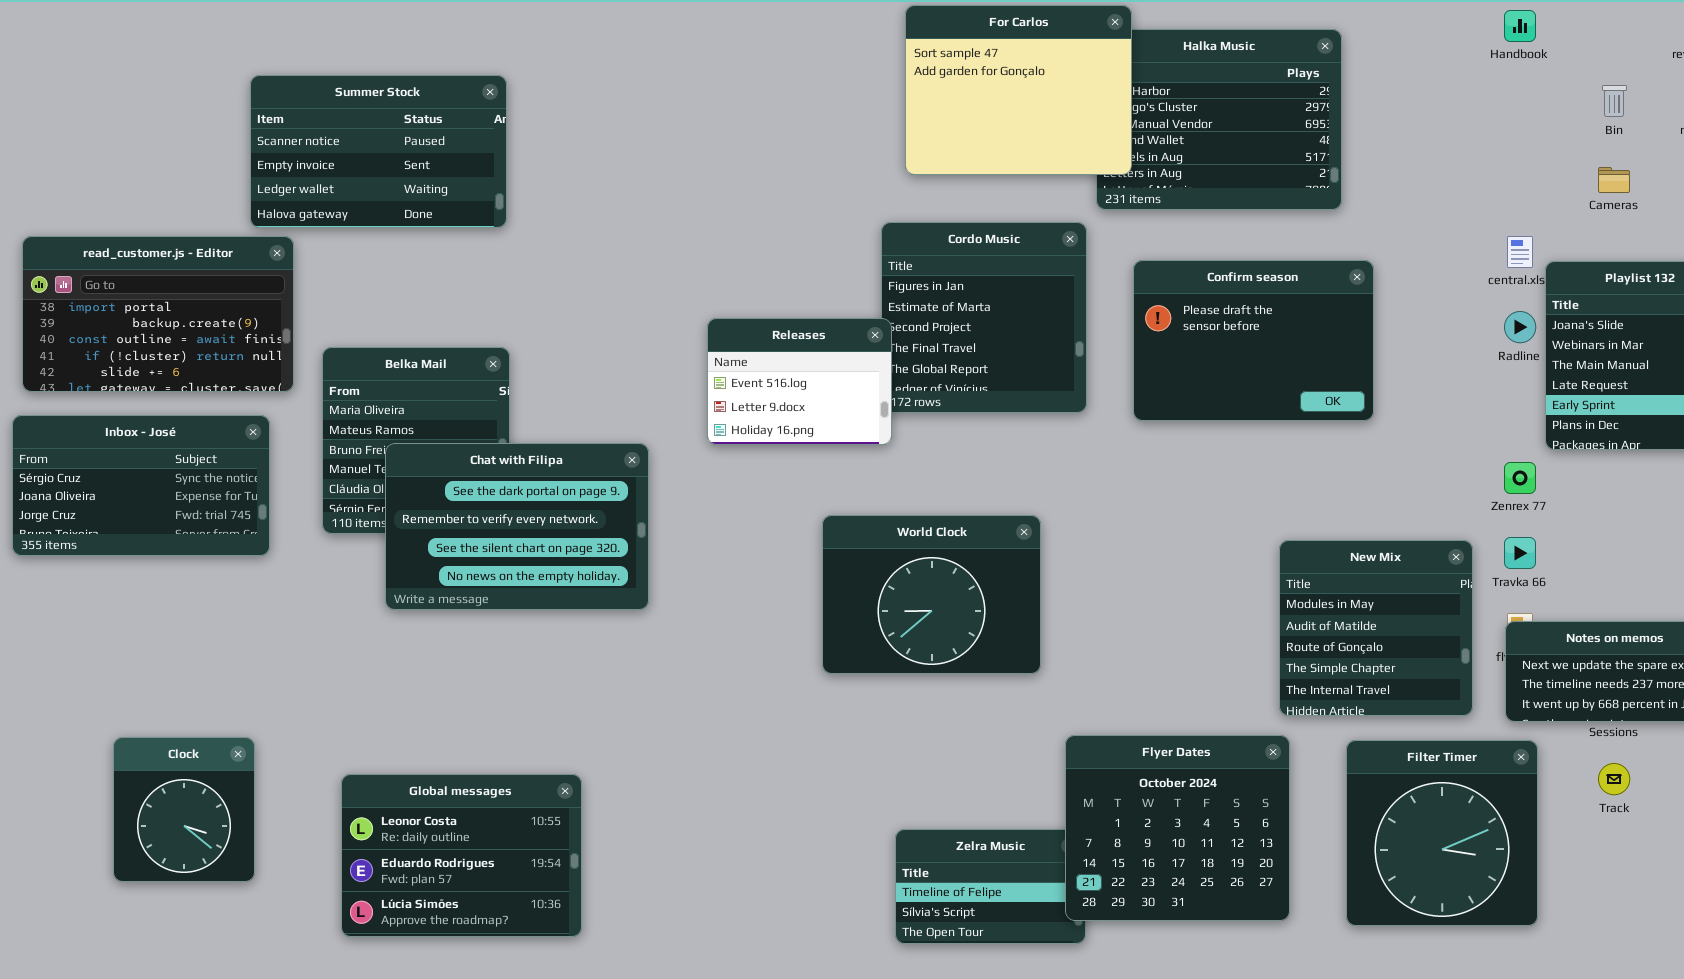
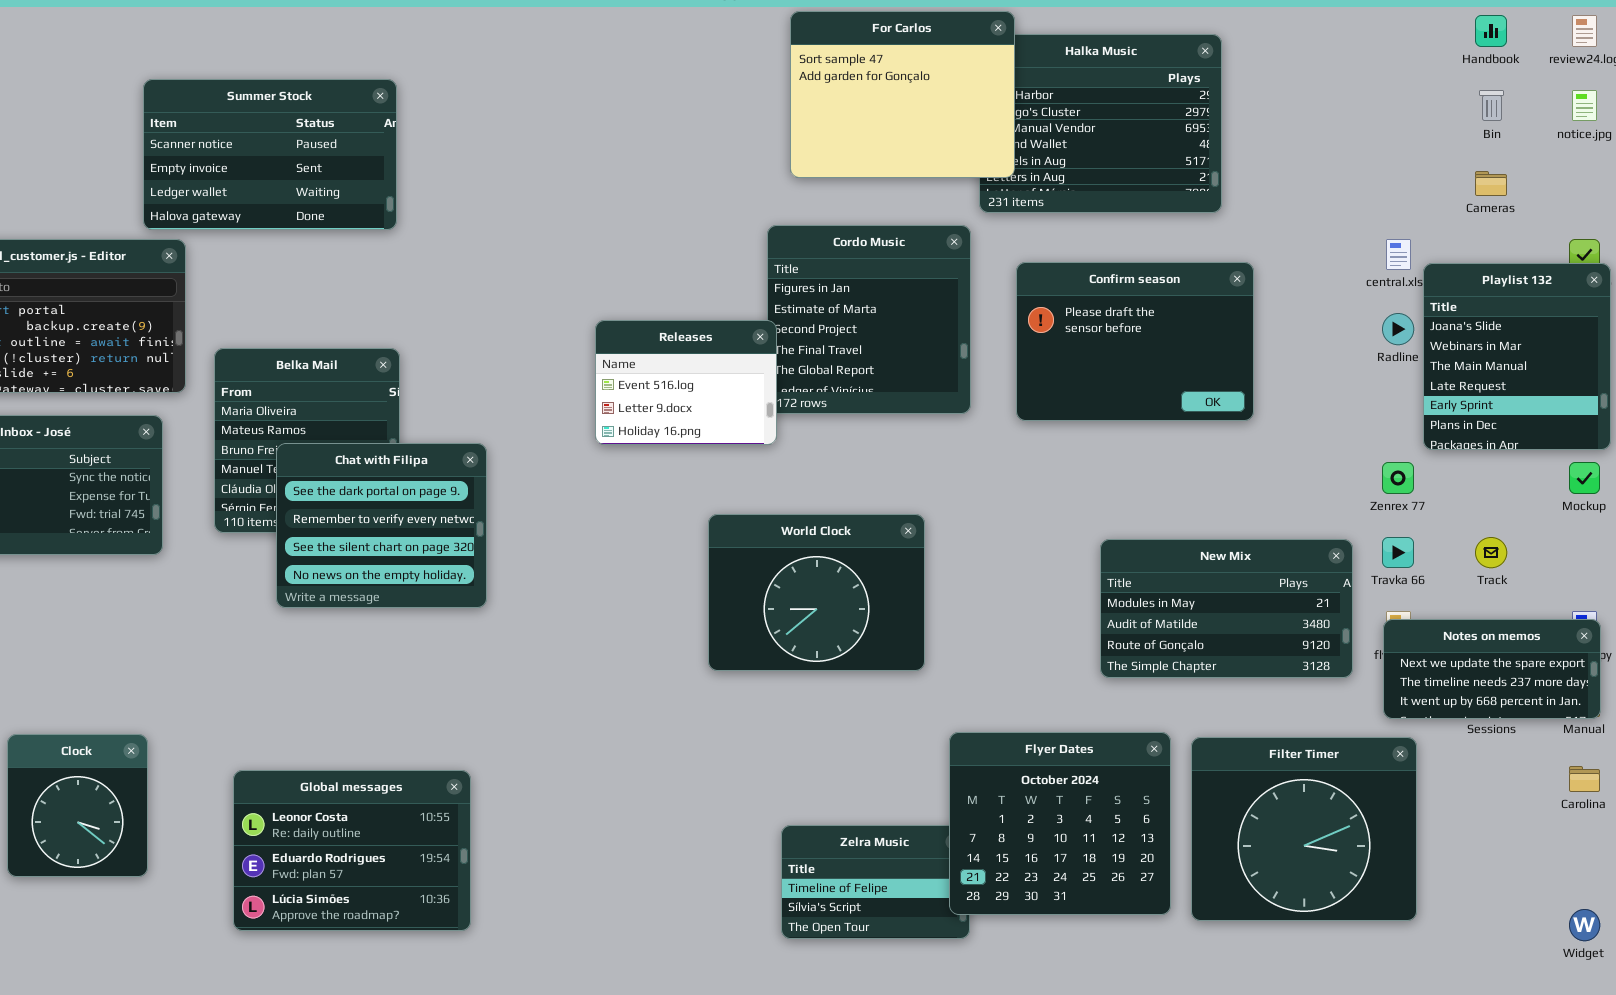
Handbook: [1504,10,1536,42] -> [1475,15,1507,47], moved
Chat with Filipa: [385,443,649,610] -> [276,443,487,608], resized
New Mix: [1279,540,1473,716] -> [1100,539,1353,678], resized
Filter Timer: [1346,740,1538,926] -> [1191,737,1417,921], resized
Track: [1598,763,1630,795] -> [1475,537,1507,568], moved

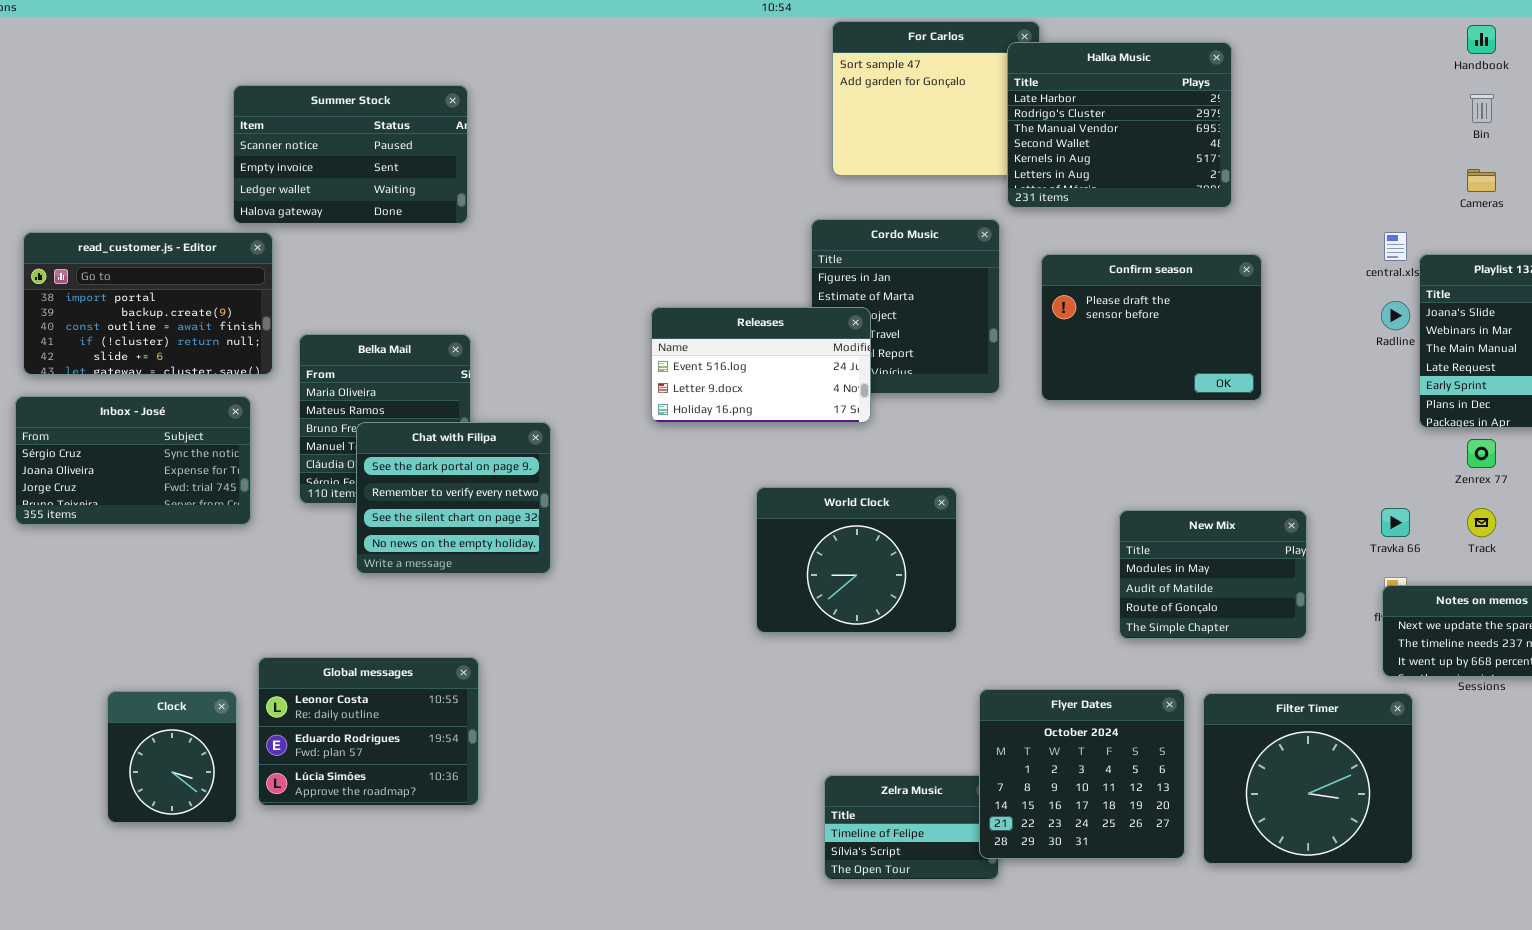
Halka Music: [979,34,1222,213] -> [1007,42,1232,208], raised
Releases: [595,320,777,445] -> [651,307,871,423], resized
Zenrex 77: [1382,462,1414,494] -> [1467,439,1496,468], moved
New Mix: [1100,539,1353,678] -> [1119,510,1307,639], resized
Global messages: [233,770,471,931] -> [258,657,479,806], moved

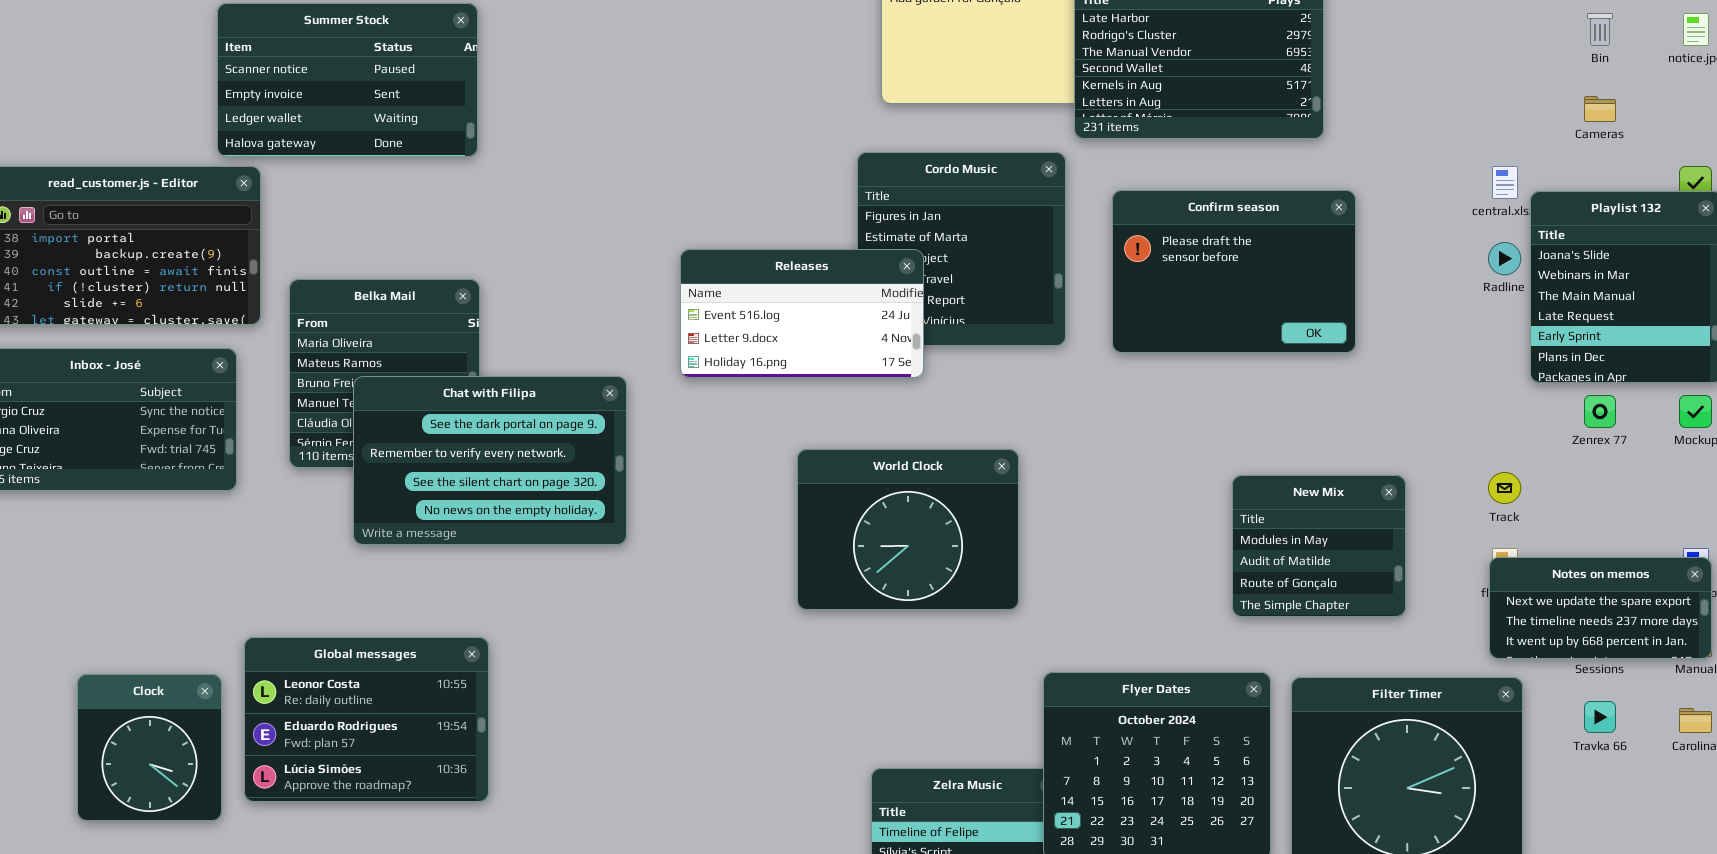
Chat with Filipa: [356,422,551,574] -> [353,376,627,545], resized
Travka 66: [1381,508,1410,537] -> [1584,701,1616,733], moved
Track: [1467,508,1496,537] -> [1488,472,1521,504], moved
New Mix: [1119,510,1307,639] -> [1232,475,1406,617], resized

